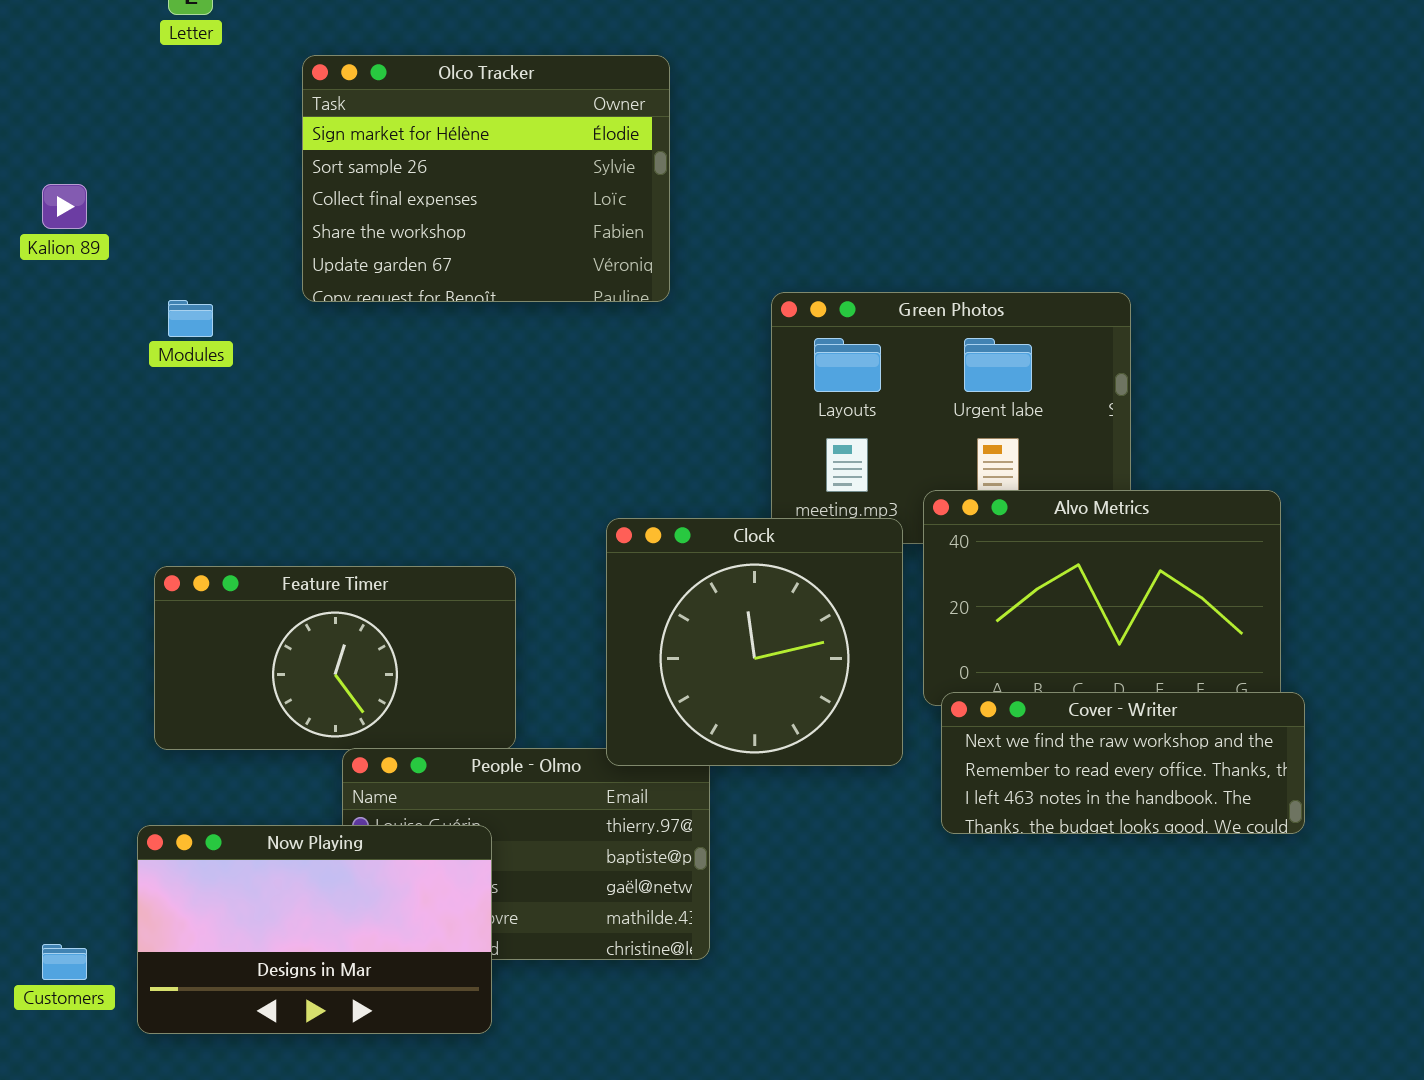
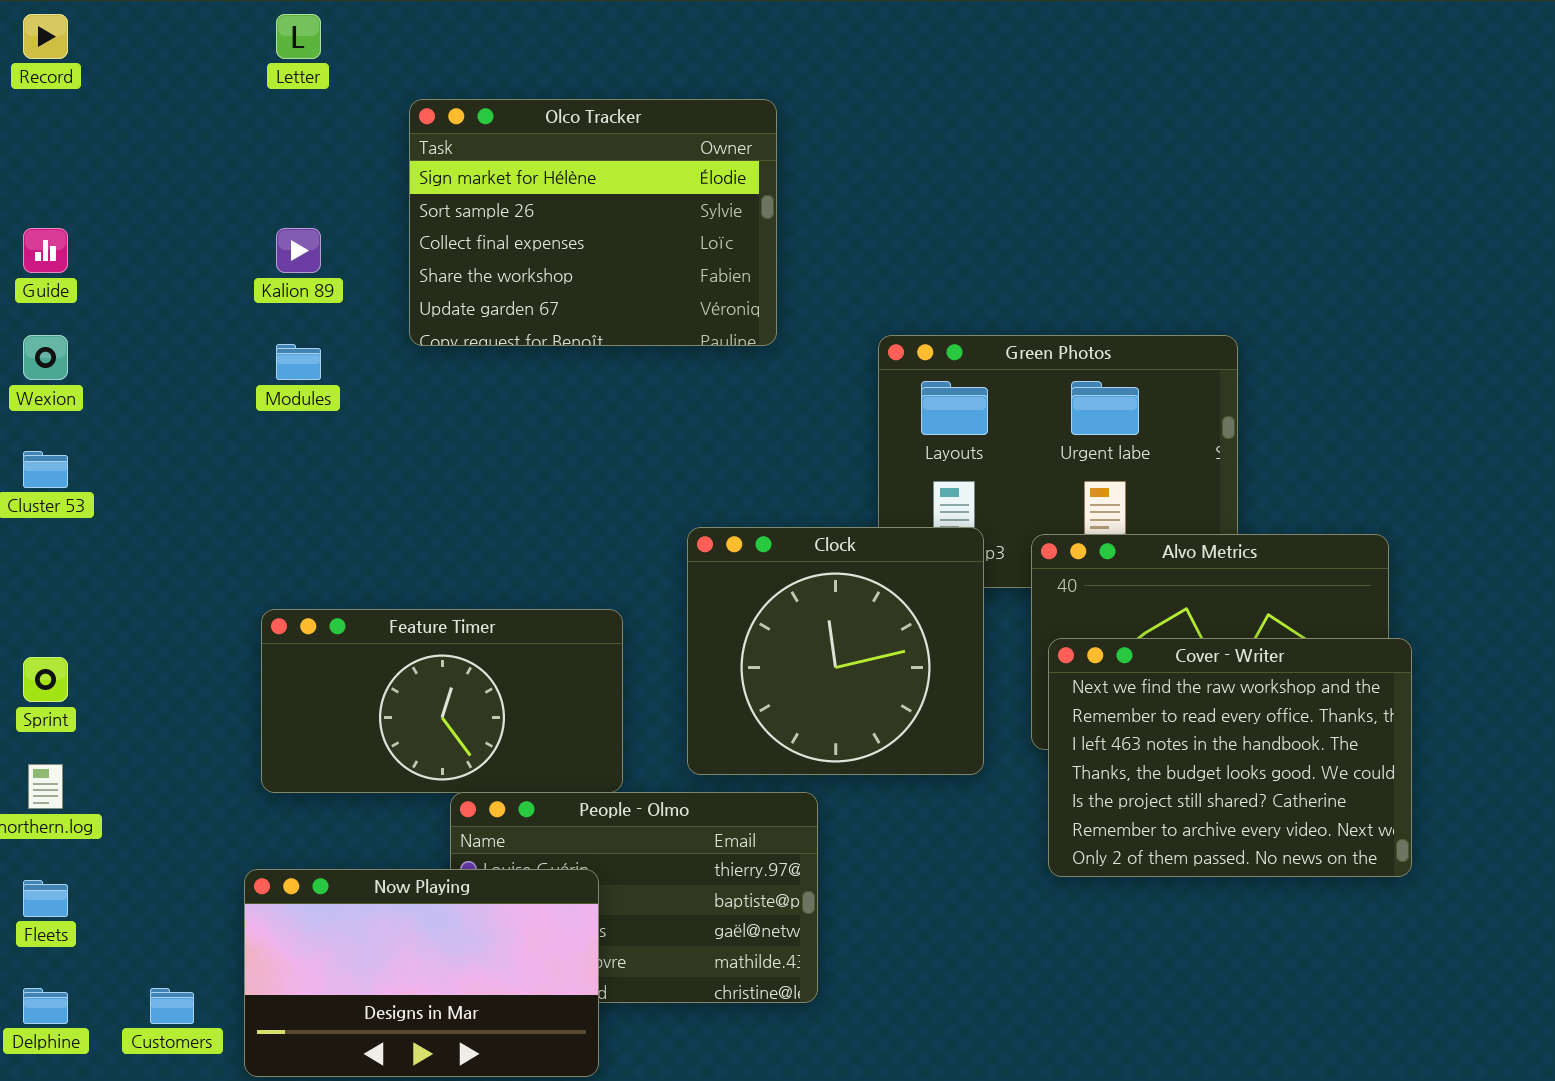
Kalion 89: [42,184,87,229] -> [276,228,321,273], moved
Clock: [606,518,903,766] -> [687,527,984,775], moved
Cover - Writer: [941,692,1305,834] -> [1048,638,1412,877], resized

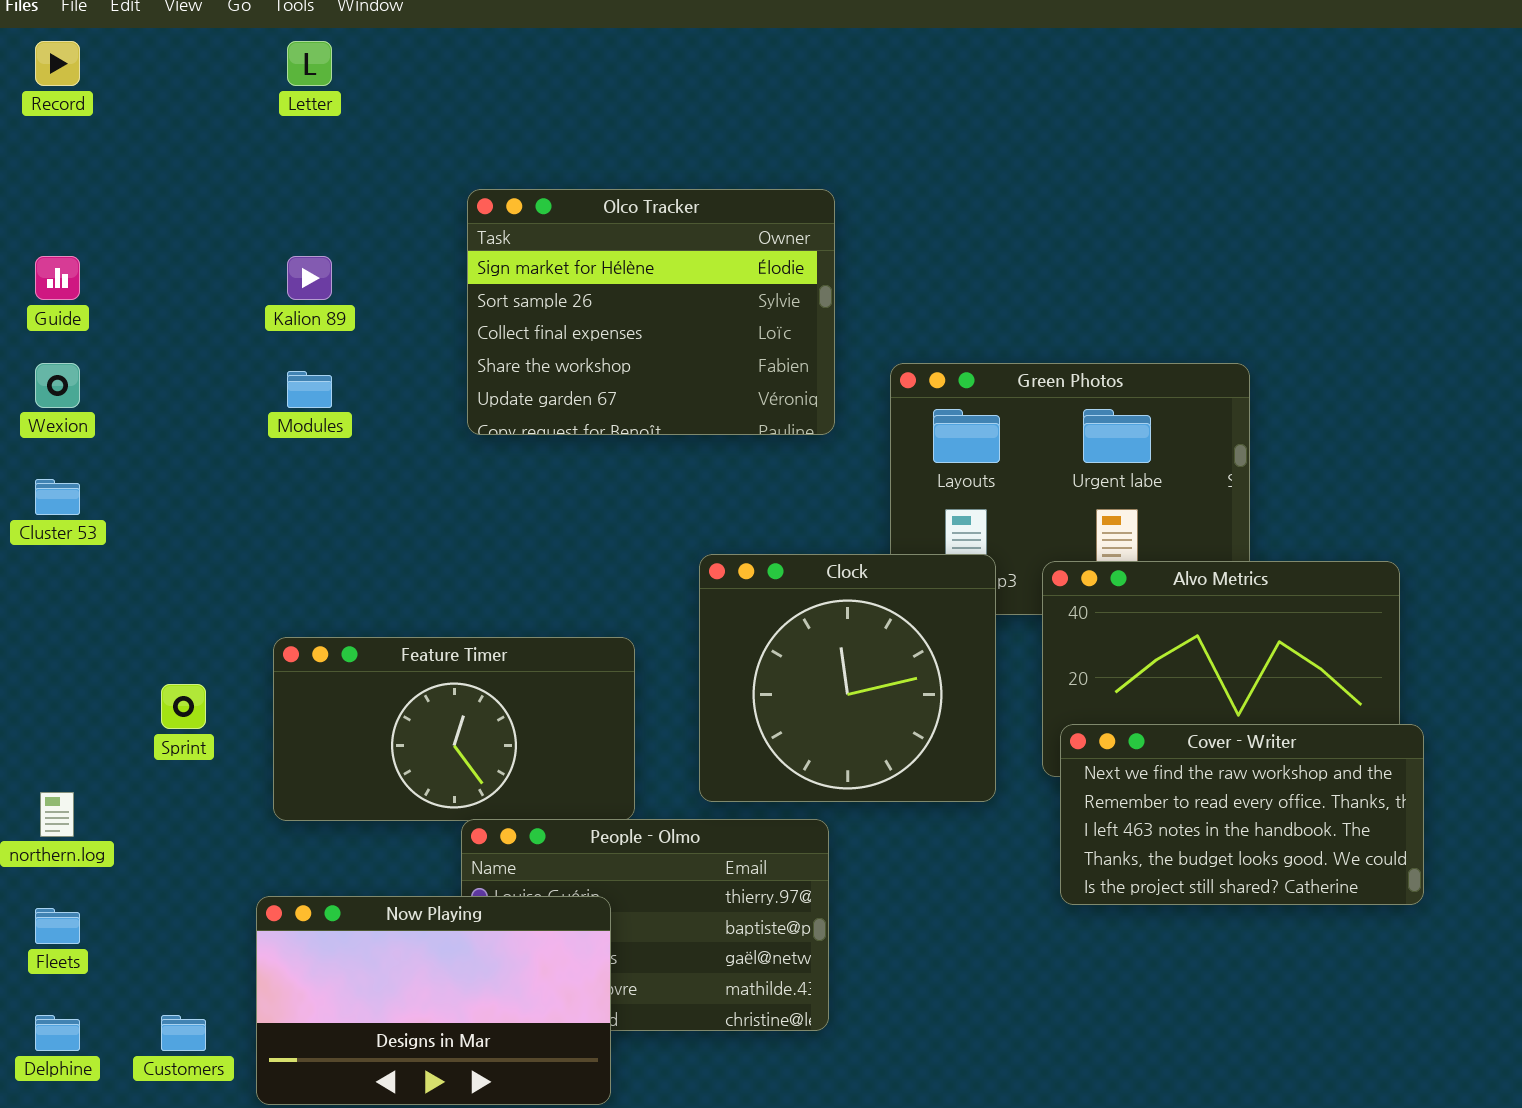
Olco Tracker: [409,99,777,346] -> [467,189,835,435], moved
Cover - Writer: [1048,638,1412,877] -> [1060,724,1424,905], resized
Sprint: [23,657,68,702] -> [161,684,206,729], moved

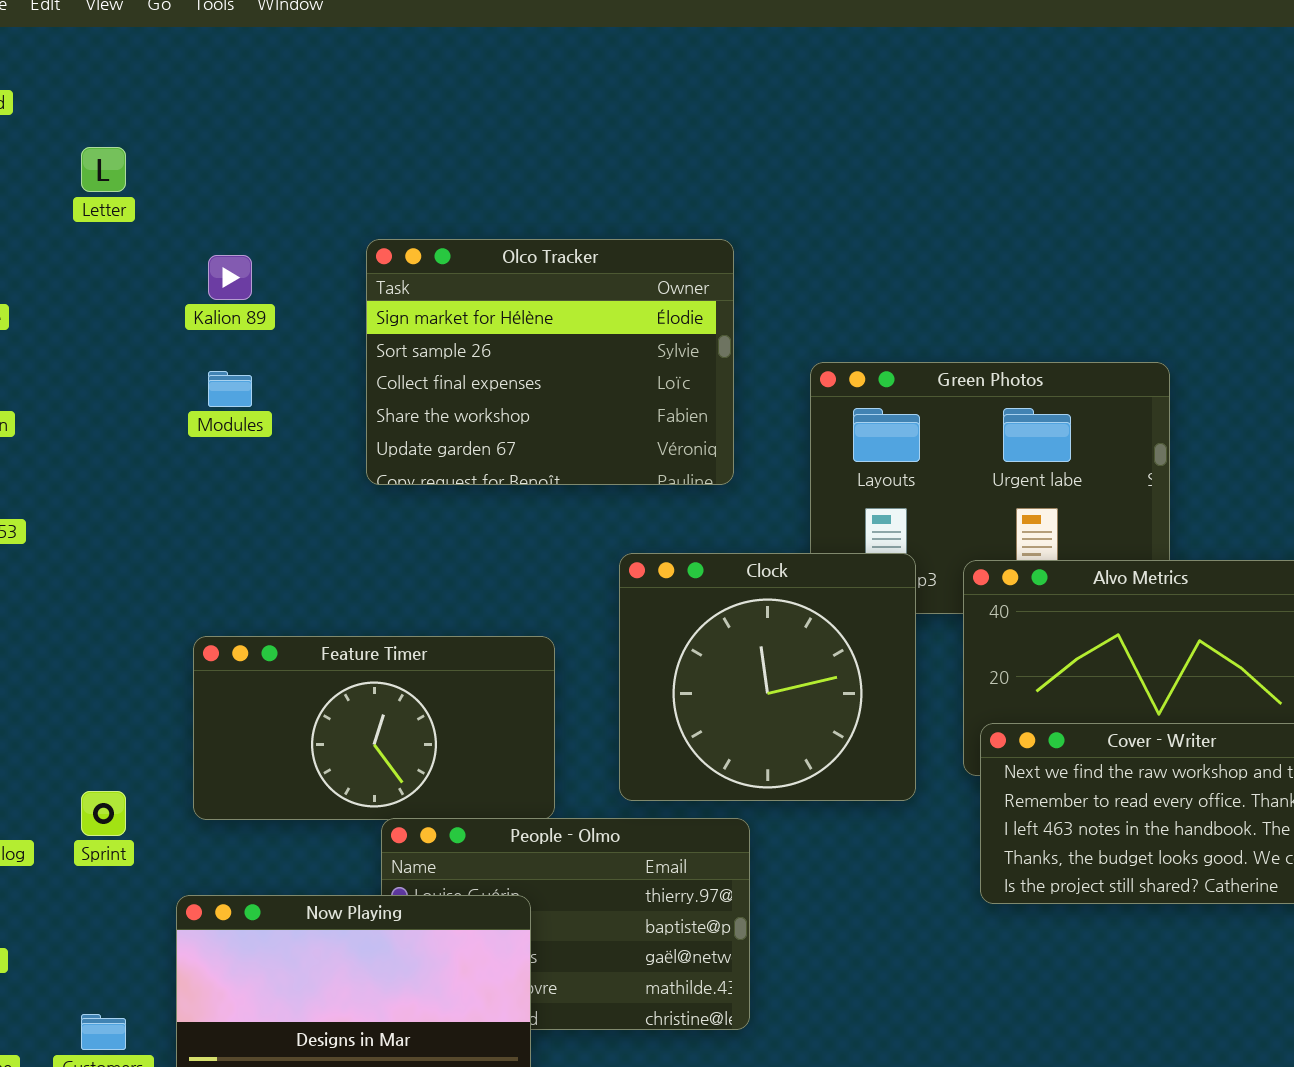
Letter: [287,41,332,86] -> [81,147,126,192], moved
Olco Tracker: [467,189,835,435] -> [366,239,734,485], moved
Sprint: [161,684,206,729] -> [81,791,126,836], moved

